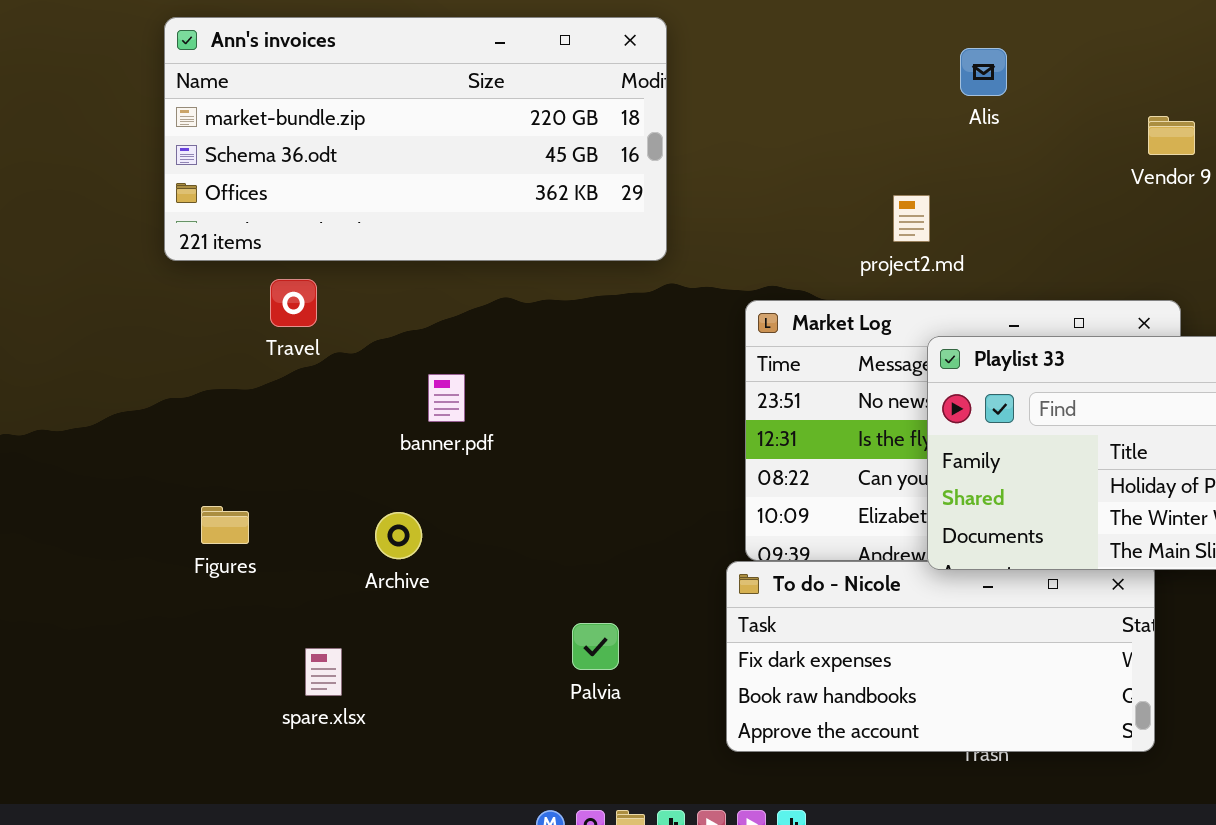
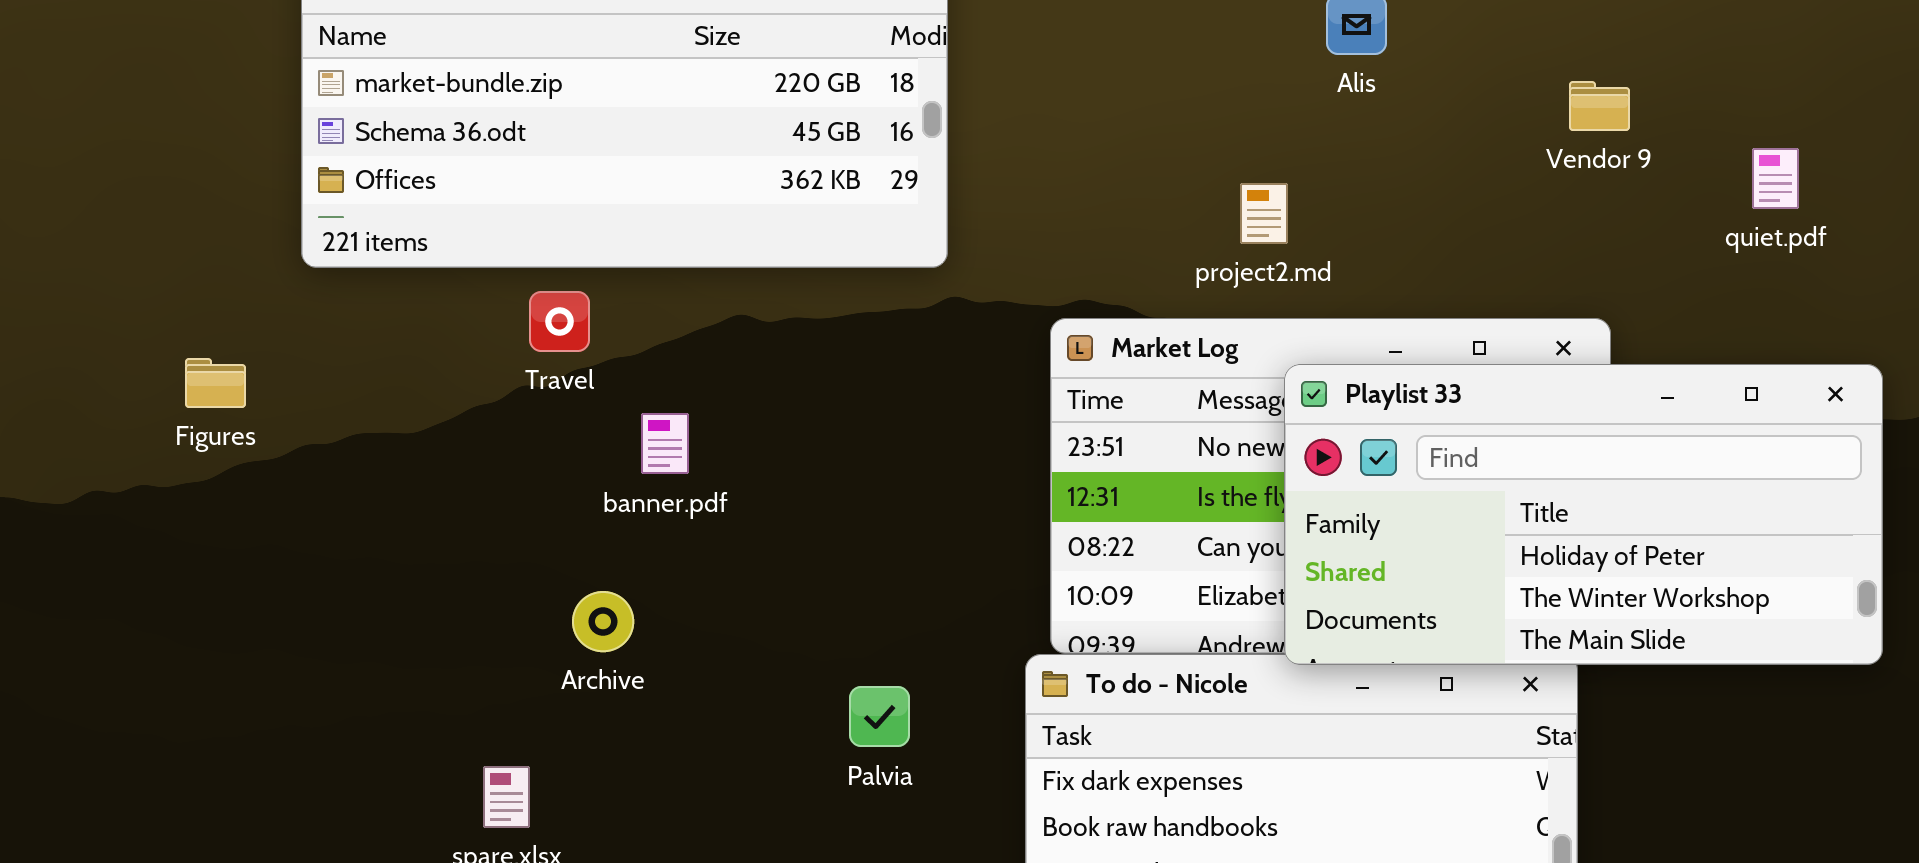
Travel: [270,279,317,327] -> [529,291,590,352], moved
Figures: [201,506,249,544] -> [185,358,246,408], moved
Palvia: [572,623,619,670] -> [849,686,910,747], moved

